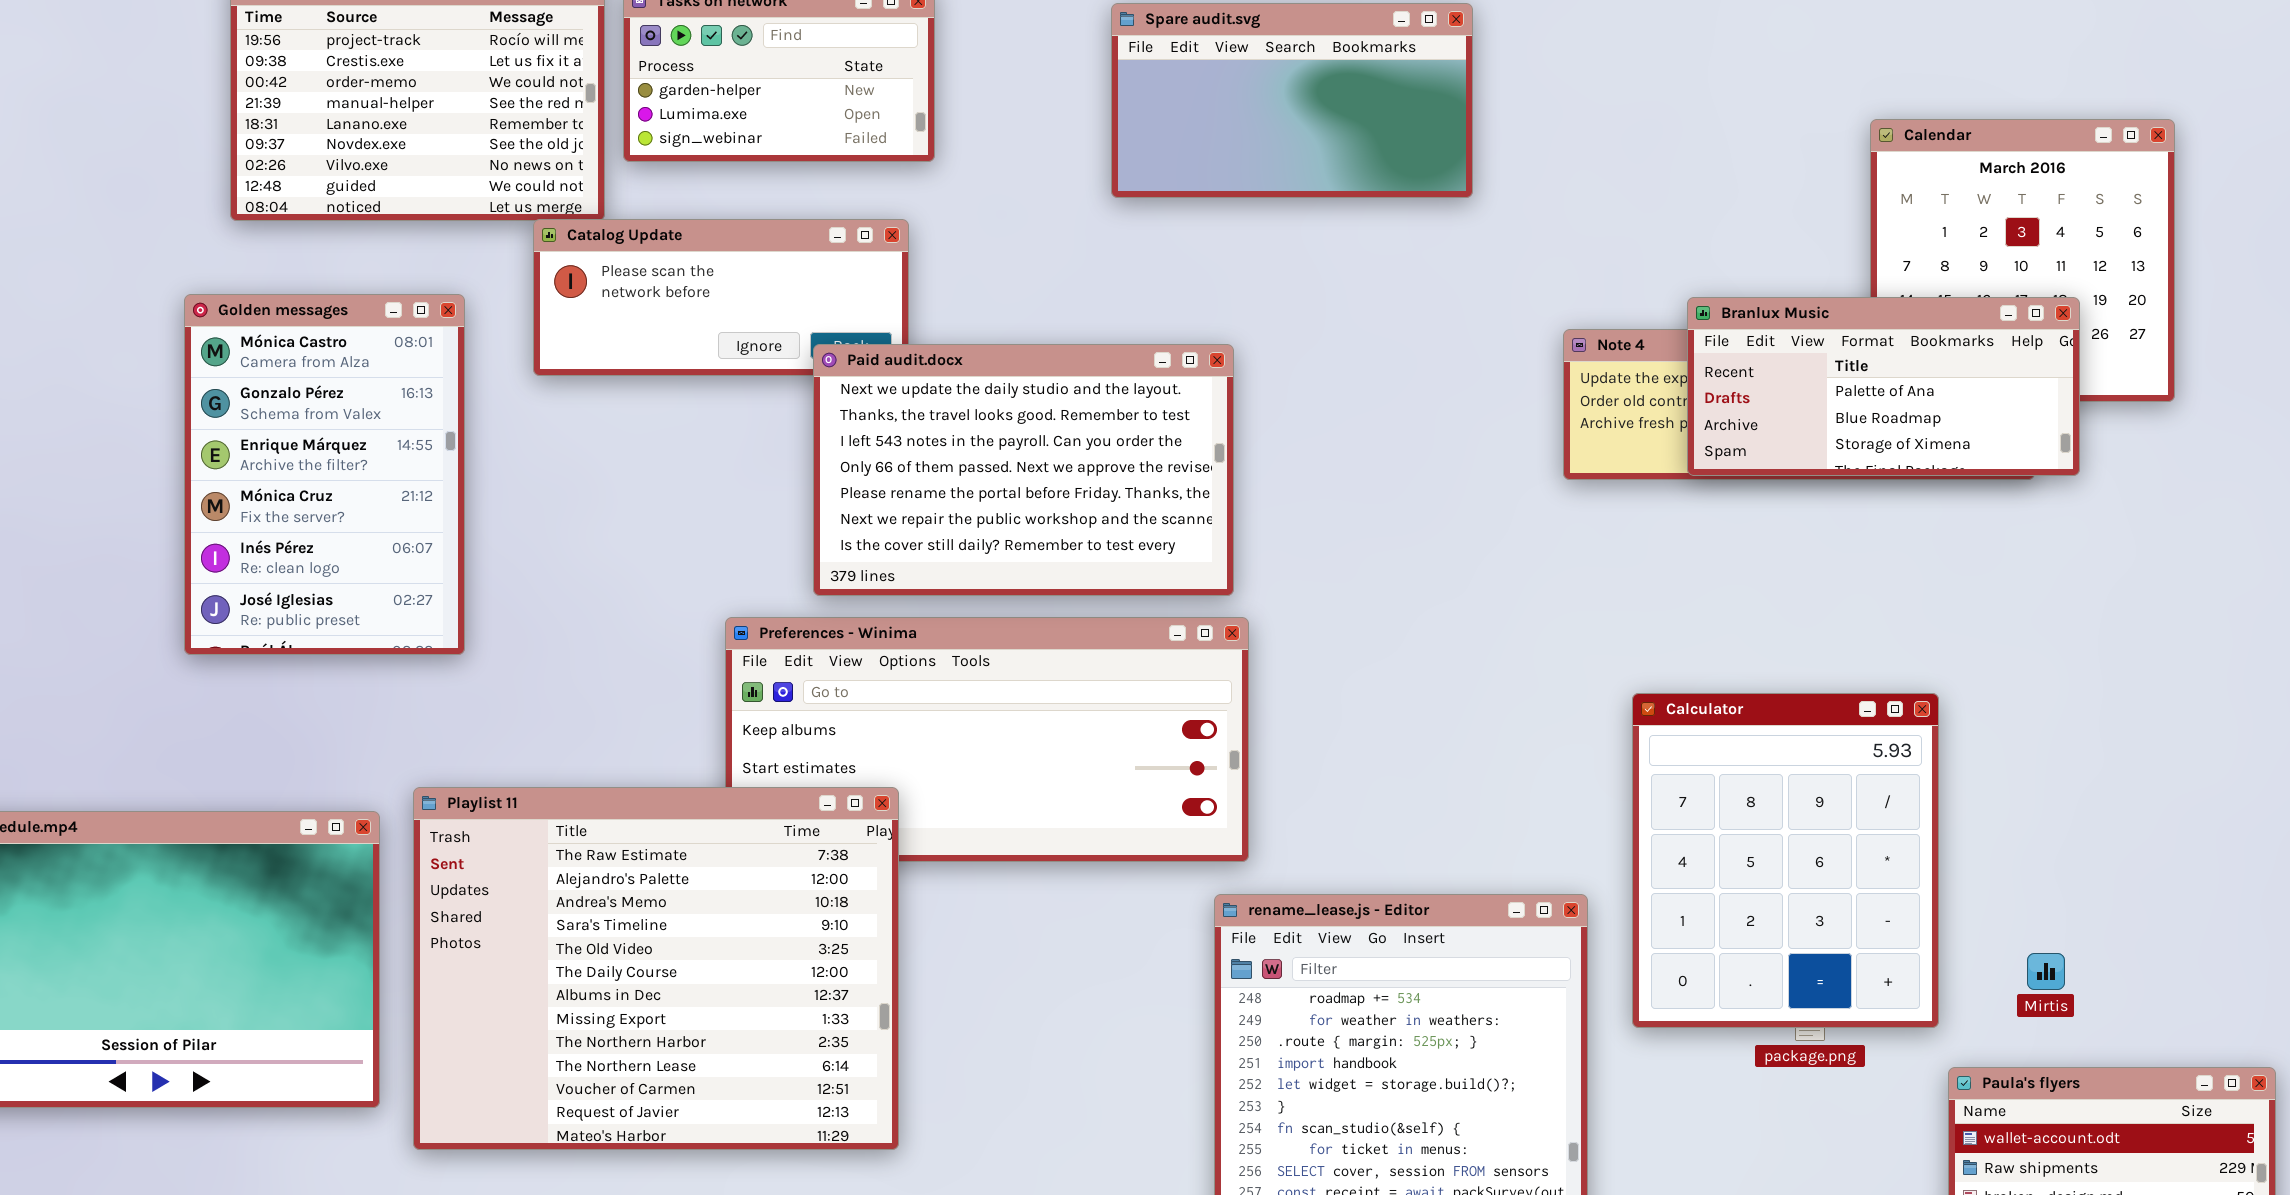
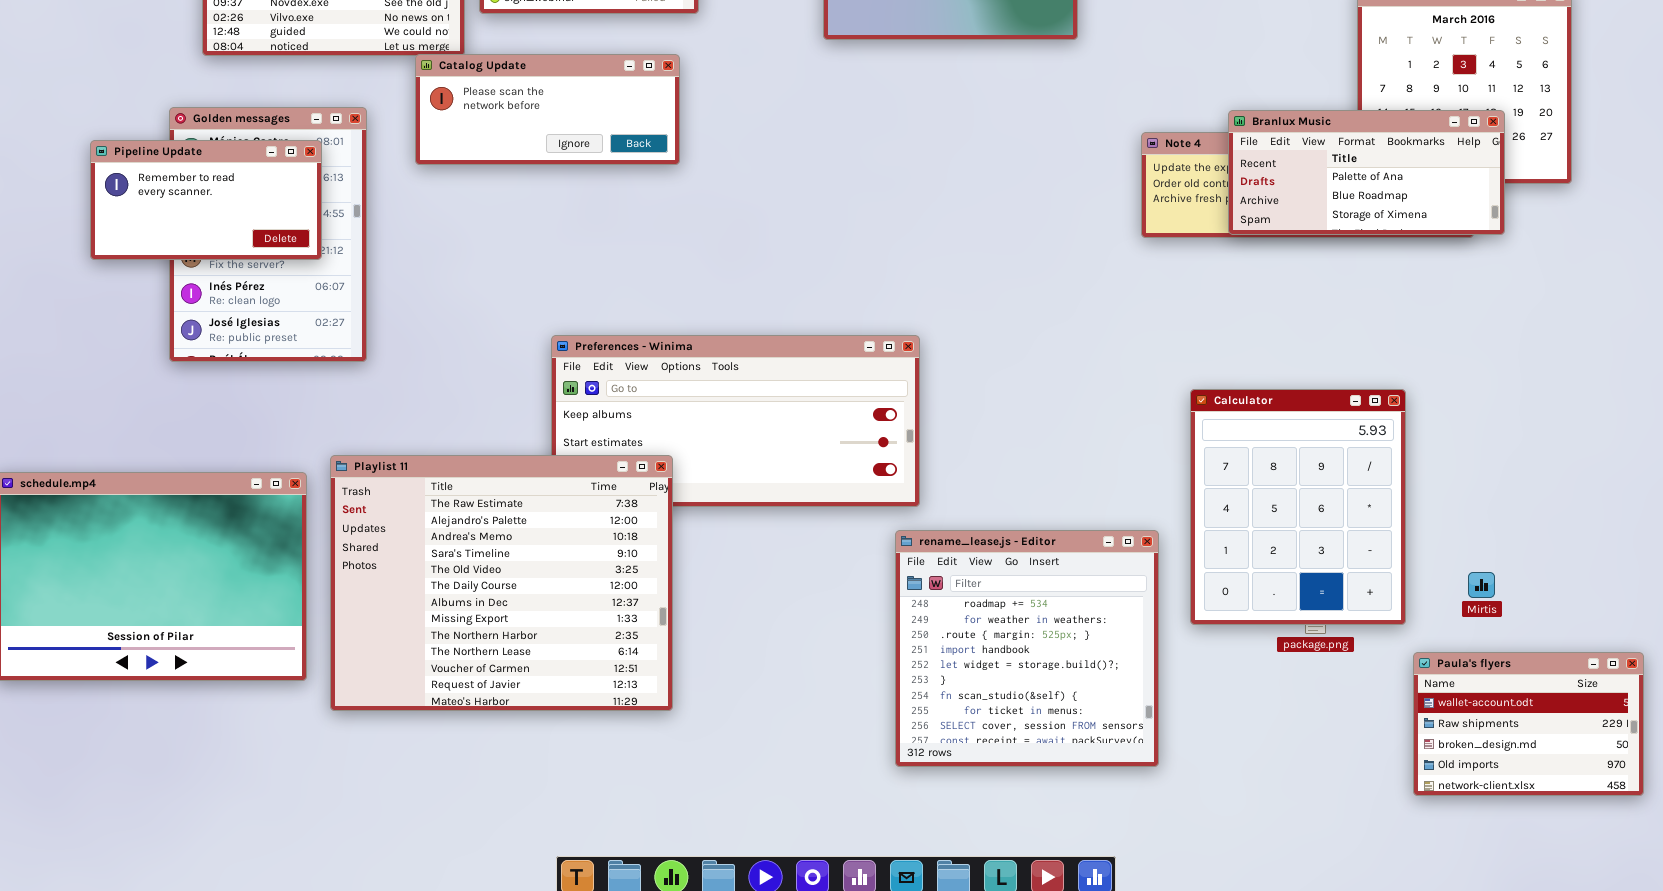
Pipeline Update: none -> [90,140,322,260], opened
Paid audit.docx: [813,344,1234,596] -> none, closed

